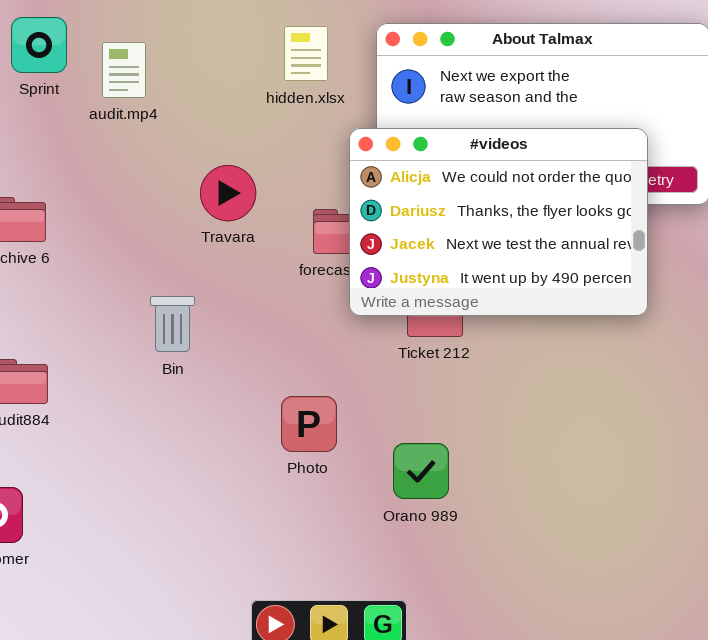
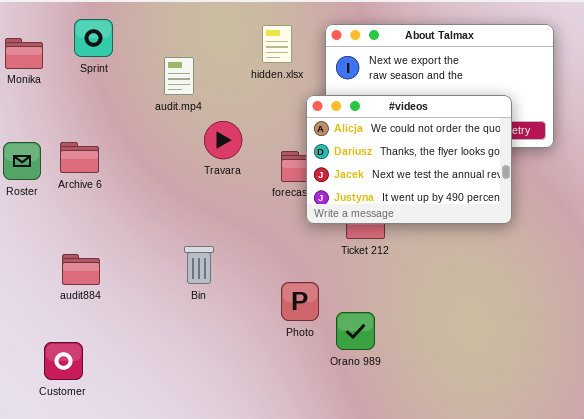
audit.mp4: [102,42,146,98] -> [164,57,194,95], moved
Bin: [150,296,195,352] -> [184,246,214,284], moved
Photo: [281,396,337,452] -> [281,282,319,321], moved

